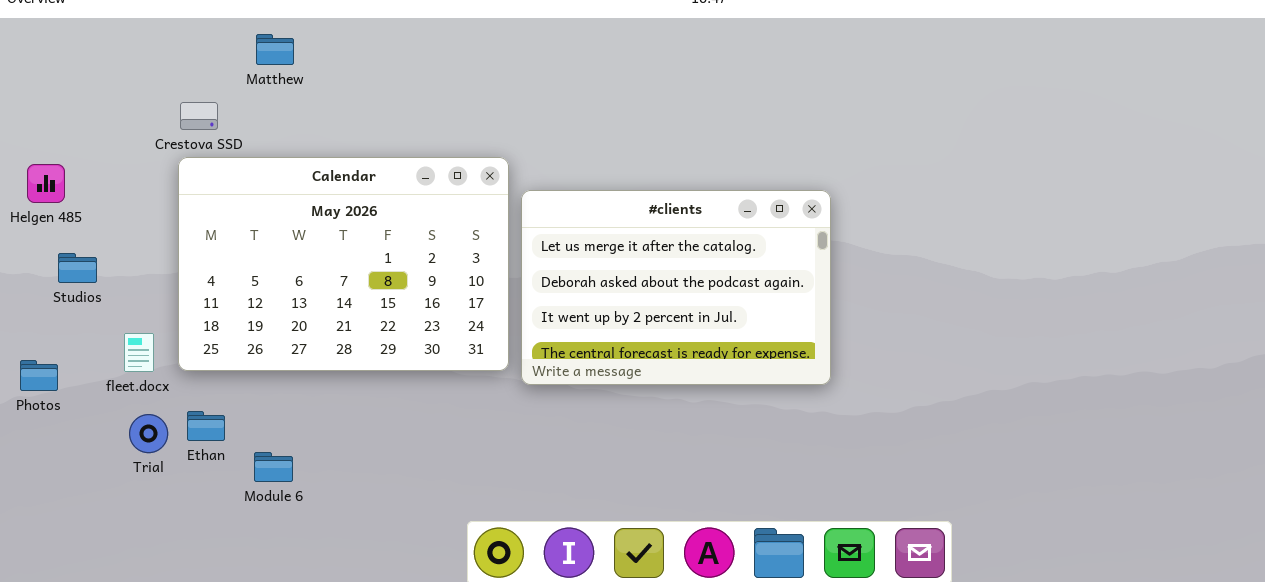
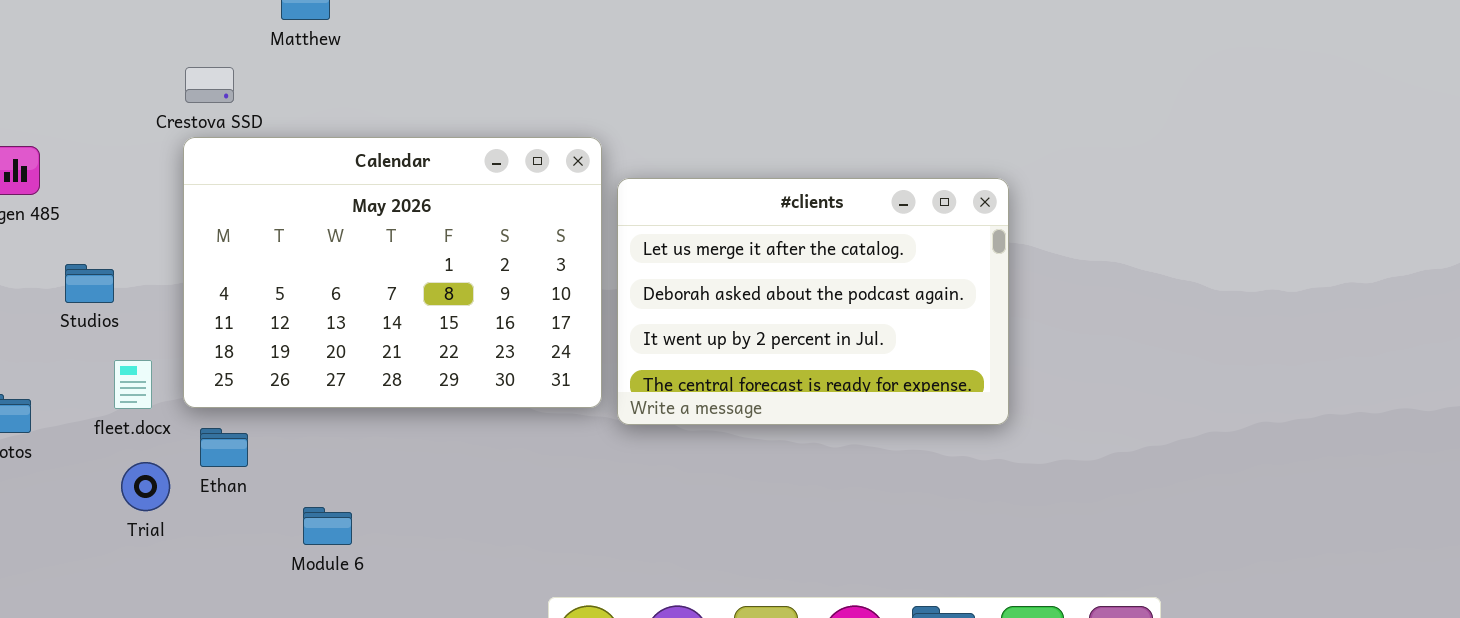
Studios: [58,253,97,283] -> [65,264,114,303], moved
Ethan: [187,411,225,441] -> [200,428,248,467], moved
Module 6: [254,452,293,482] -> [303,507,352,545], moved

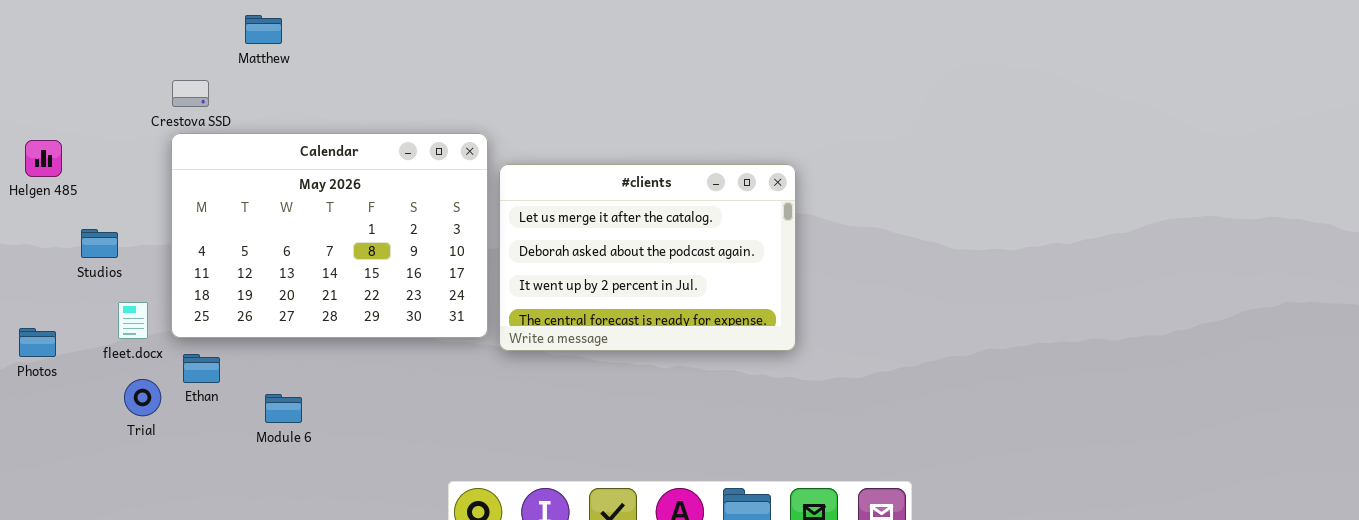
Module 6: [303,507,352,545] -> [265,394,302,423], moved

